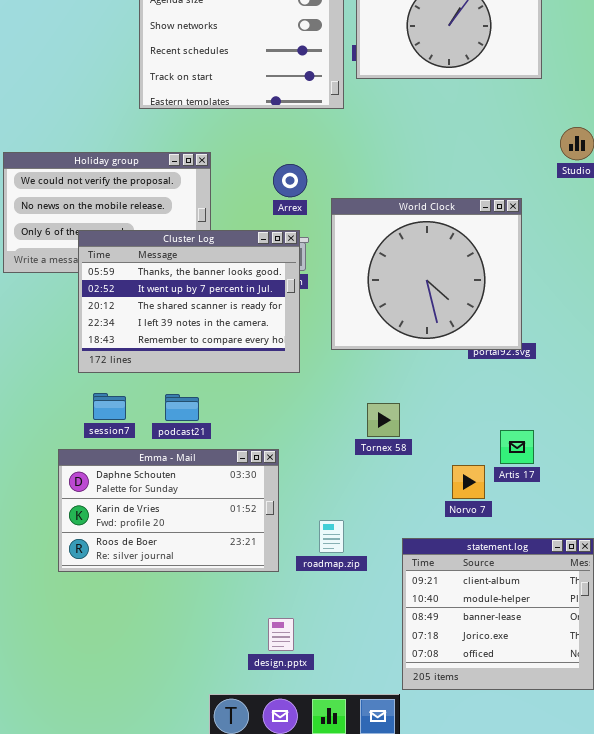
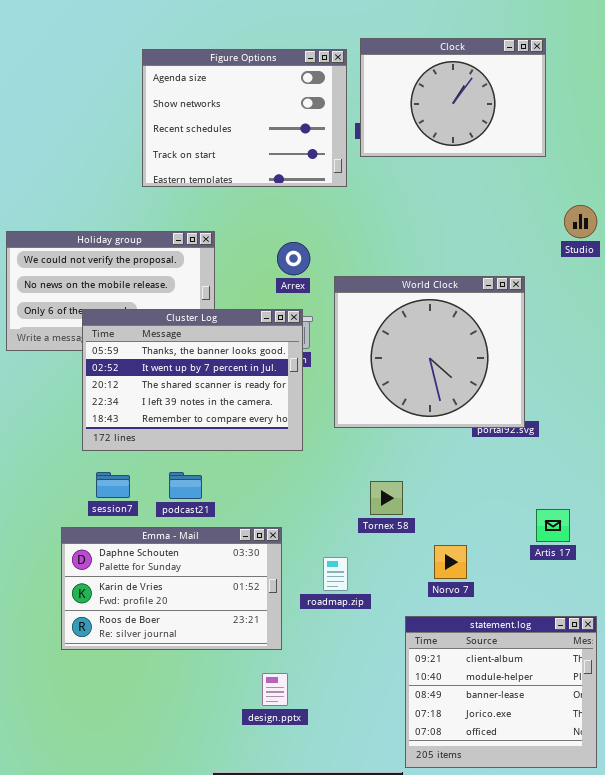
Artis 17: [500,430,534,464] -> [536,509,570,542], moved
Norvo 7: [452,465,485,499] -> [434,545,467,579], moved
roadmap.zip: [319,520,344,553] -> [323,557,348,591], moved
design.pptx: [268,618,294,651] -> [262,673,288,706], moved

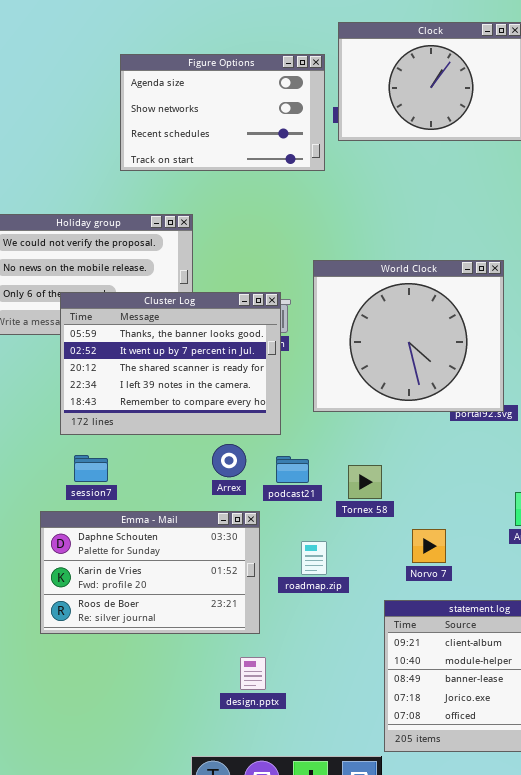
Figure Options: [142,49,347,187] -> [120,54,325,171], resized
Arrex: [277,242,310,275] -> [212,444,246,477], moved
podcast21: [169,472,202,499] -> [276,456,309,483], moved

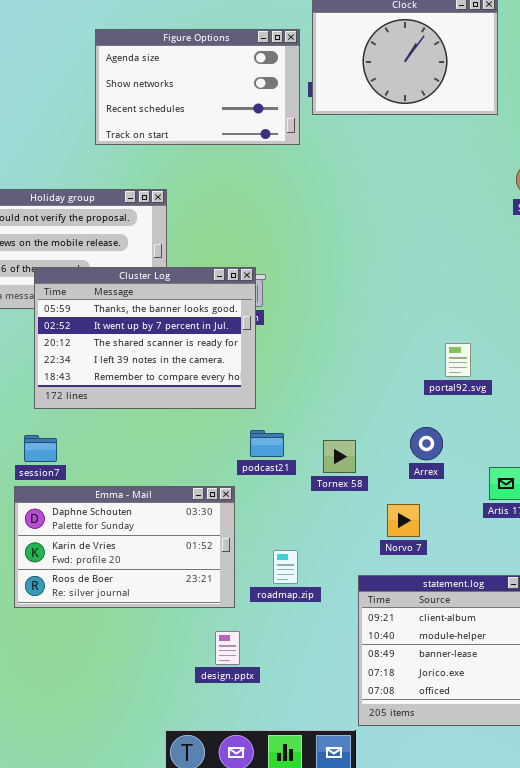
World Clock: [313,260,504,412] -> none, closed
Arrex: [212,444,246,477] -> [410,427,443,460], moved
session7: [74,455,108,482] -> [24,435,57,462], moved
roadmap.zip: [301,541,327,575] -> [273,550,298,584], moved

